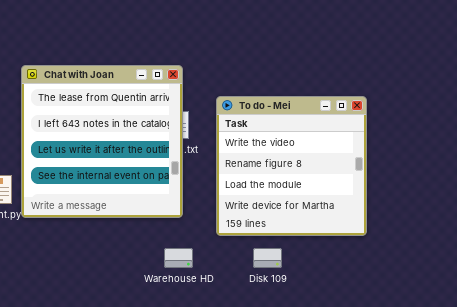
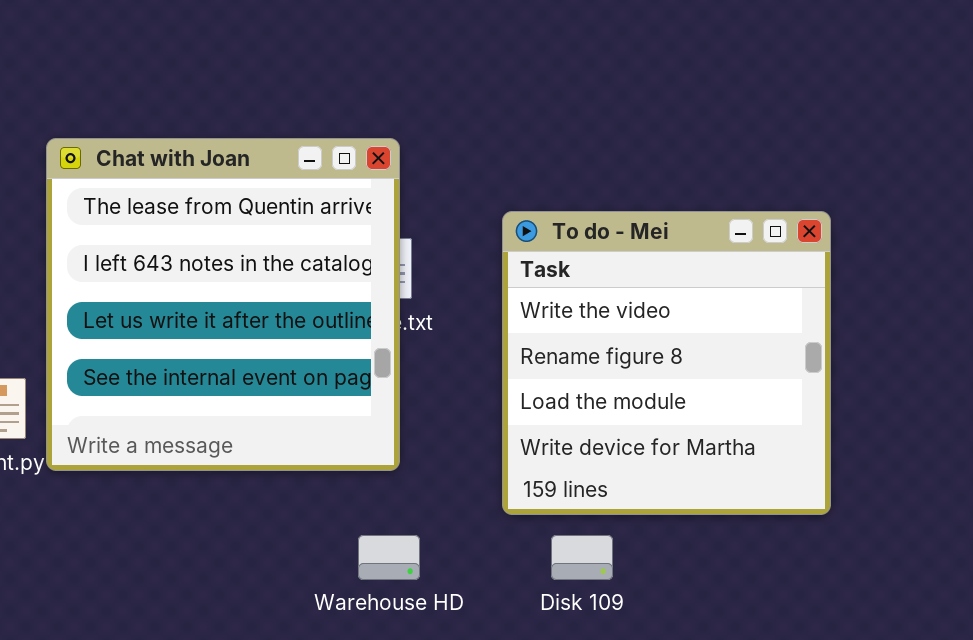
To do - Mei: [216,96,367,236] -> [502,211,831,515], moved

